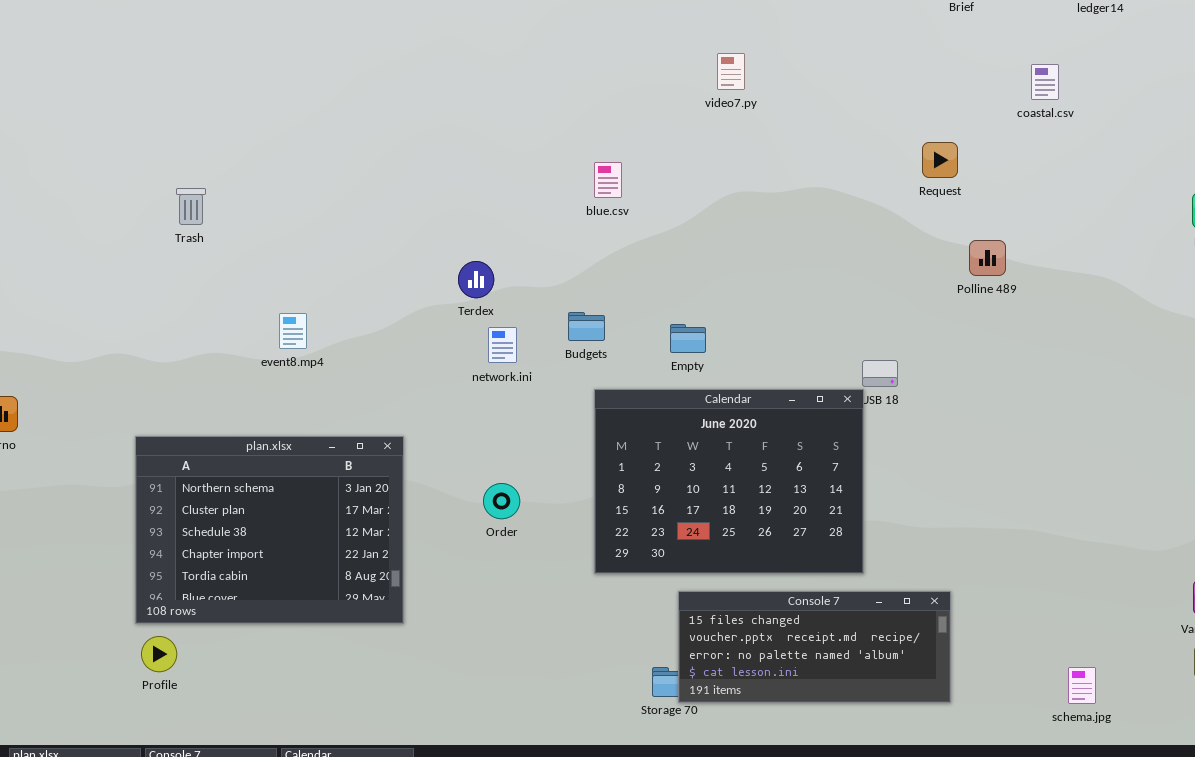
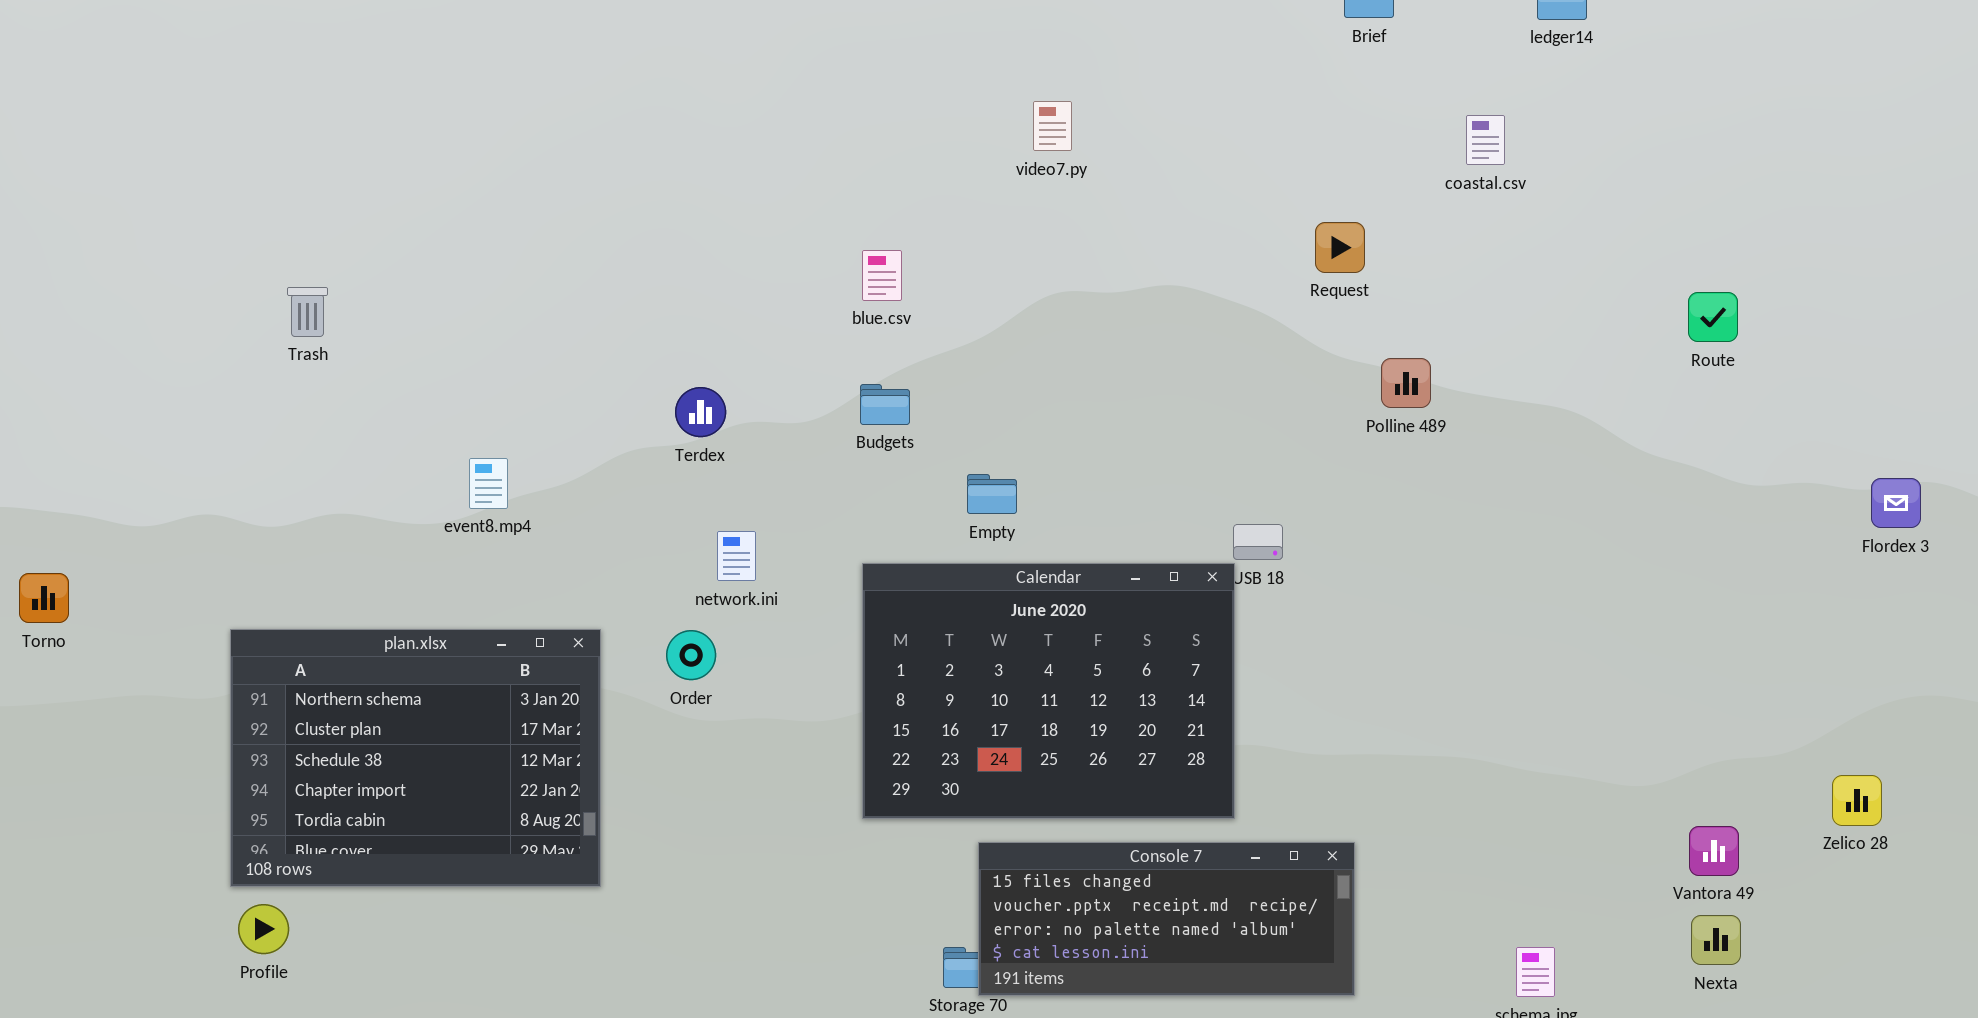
Budgets: [568,312,605,341] -> [860,384,910,425], moved
event8.mp4: [279,313,307,349] -> [469,458,508,509], moved
network.ini: [488,327,517,363] -> [717,531,756,581], moved
Order: [483,483,520,519] -> [666,630,716,680], moved

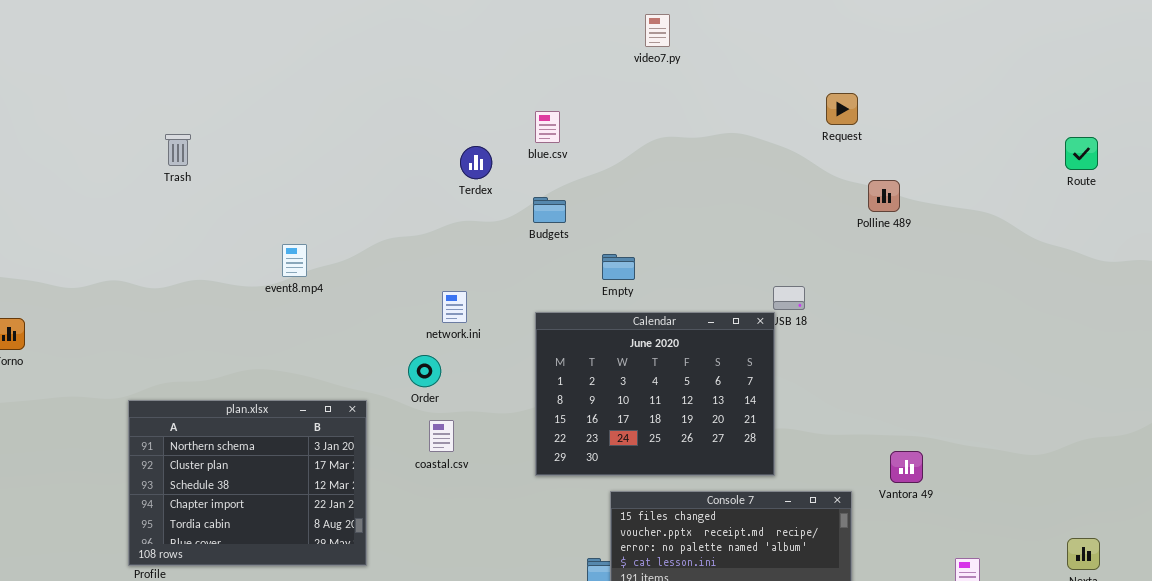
coastal.csv: [1466,115,1505,165] -> [429,420,454,452], moved
Terdex: [675,387,726,437] -> [460,146,492,179], moved
plan.xlsx: [230,629,601,887] -> [128,400,367,566], moved
Vantora 49: [1689,826,1739,876] -> [890,451,923,483], moved

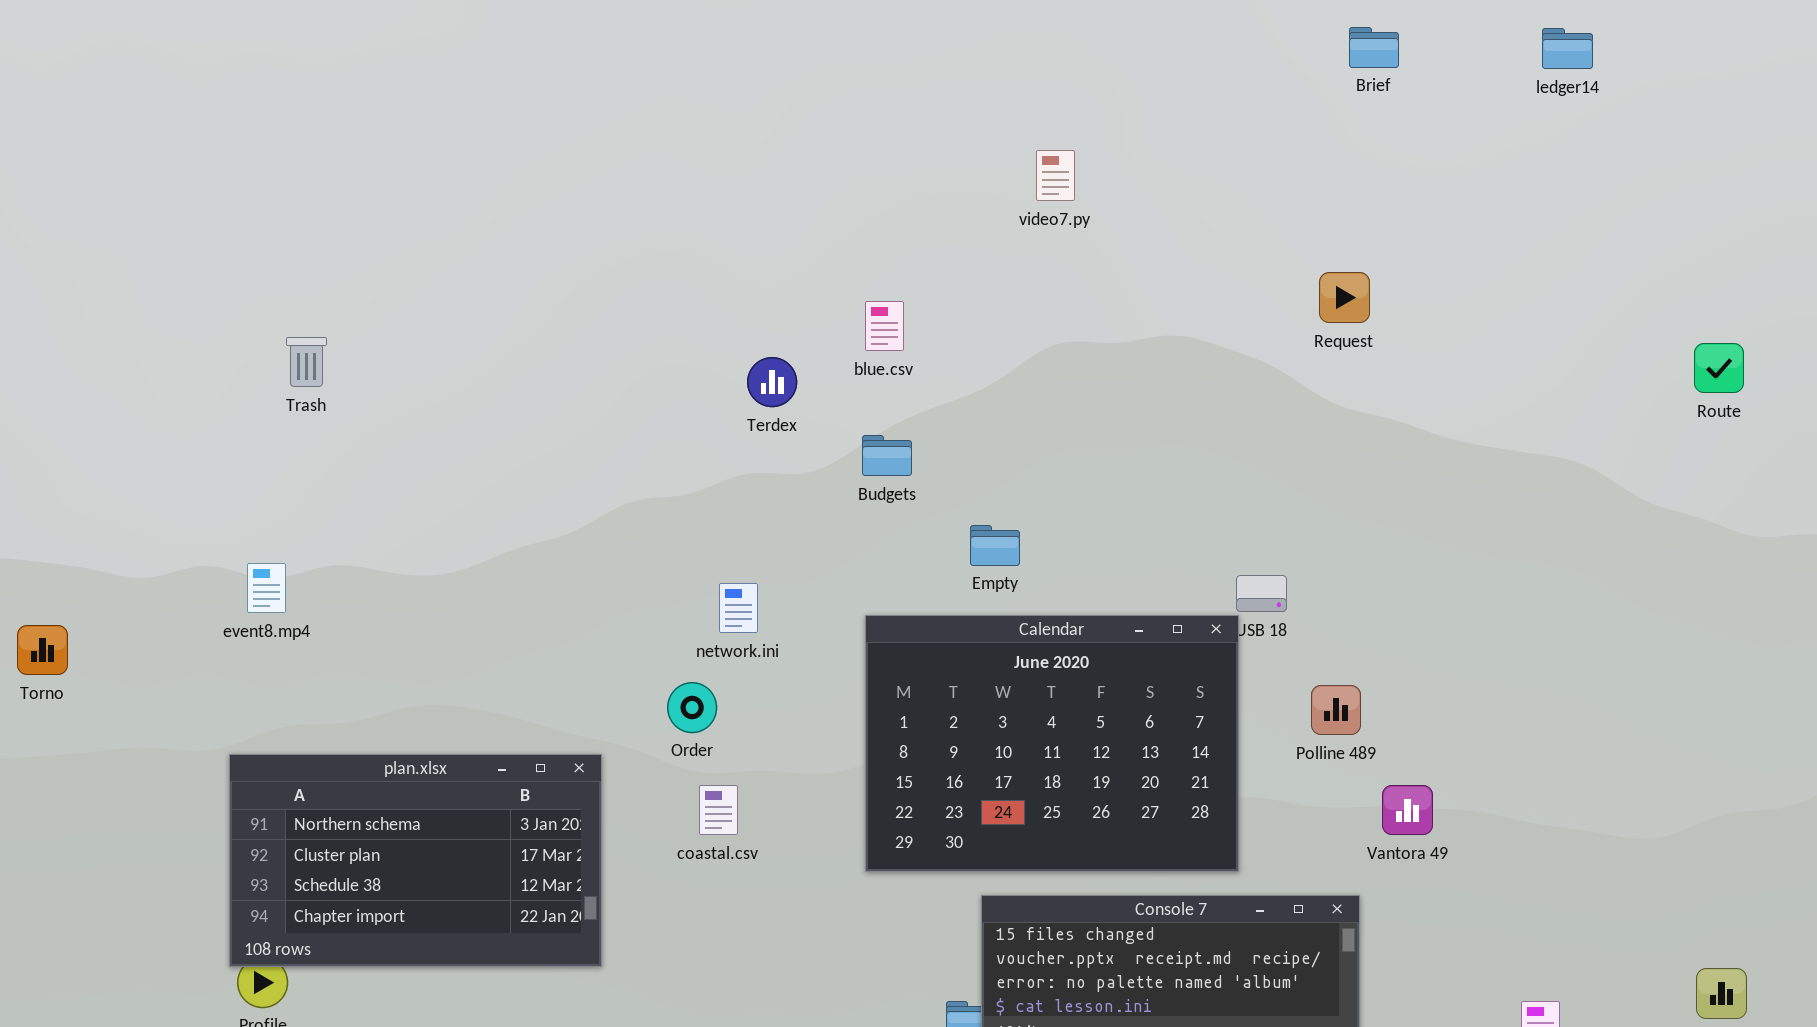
Polline 489: [868,180,900,212] -> [1311,685,1361,735], moved
event8.mp4: [282,244,307,277] -> [247,563,286,613], moved
plan.xlsx: [128,400,367,566] -> [229,754,602,967], resized
Vantora 49: [890,451,923,483] -> [1382,785,1433,835], moved

